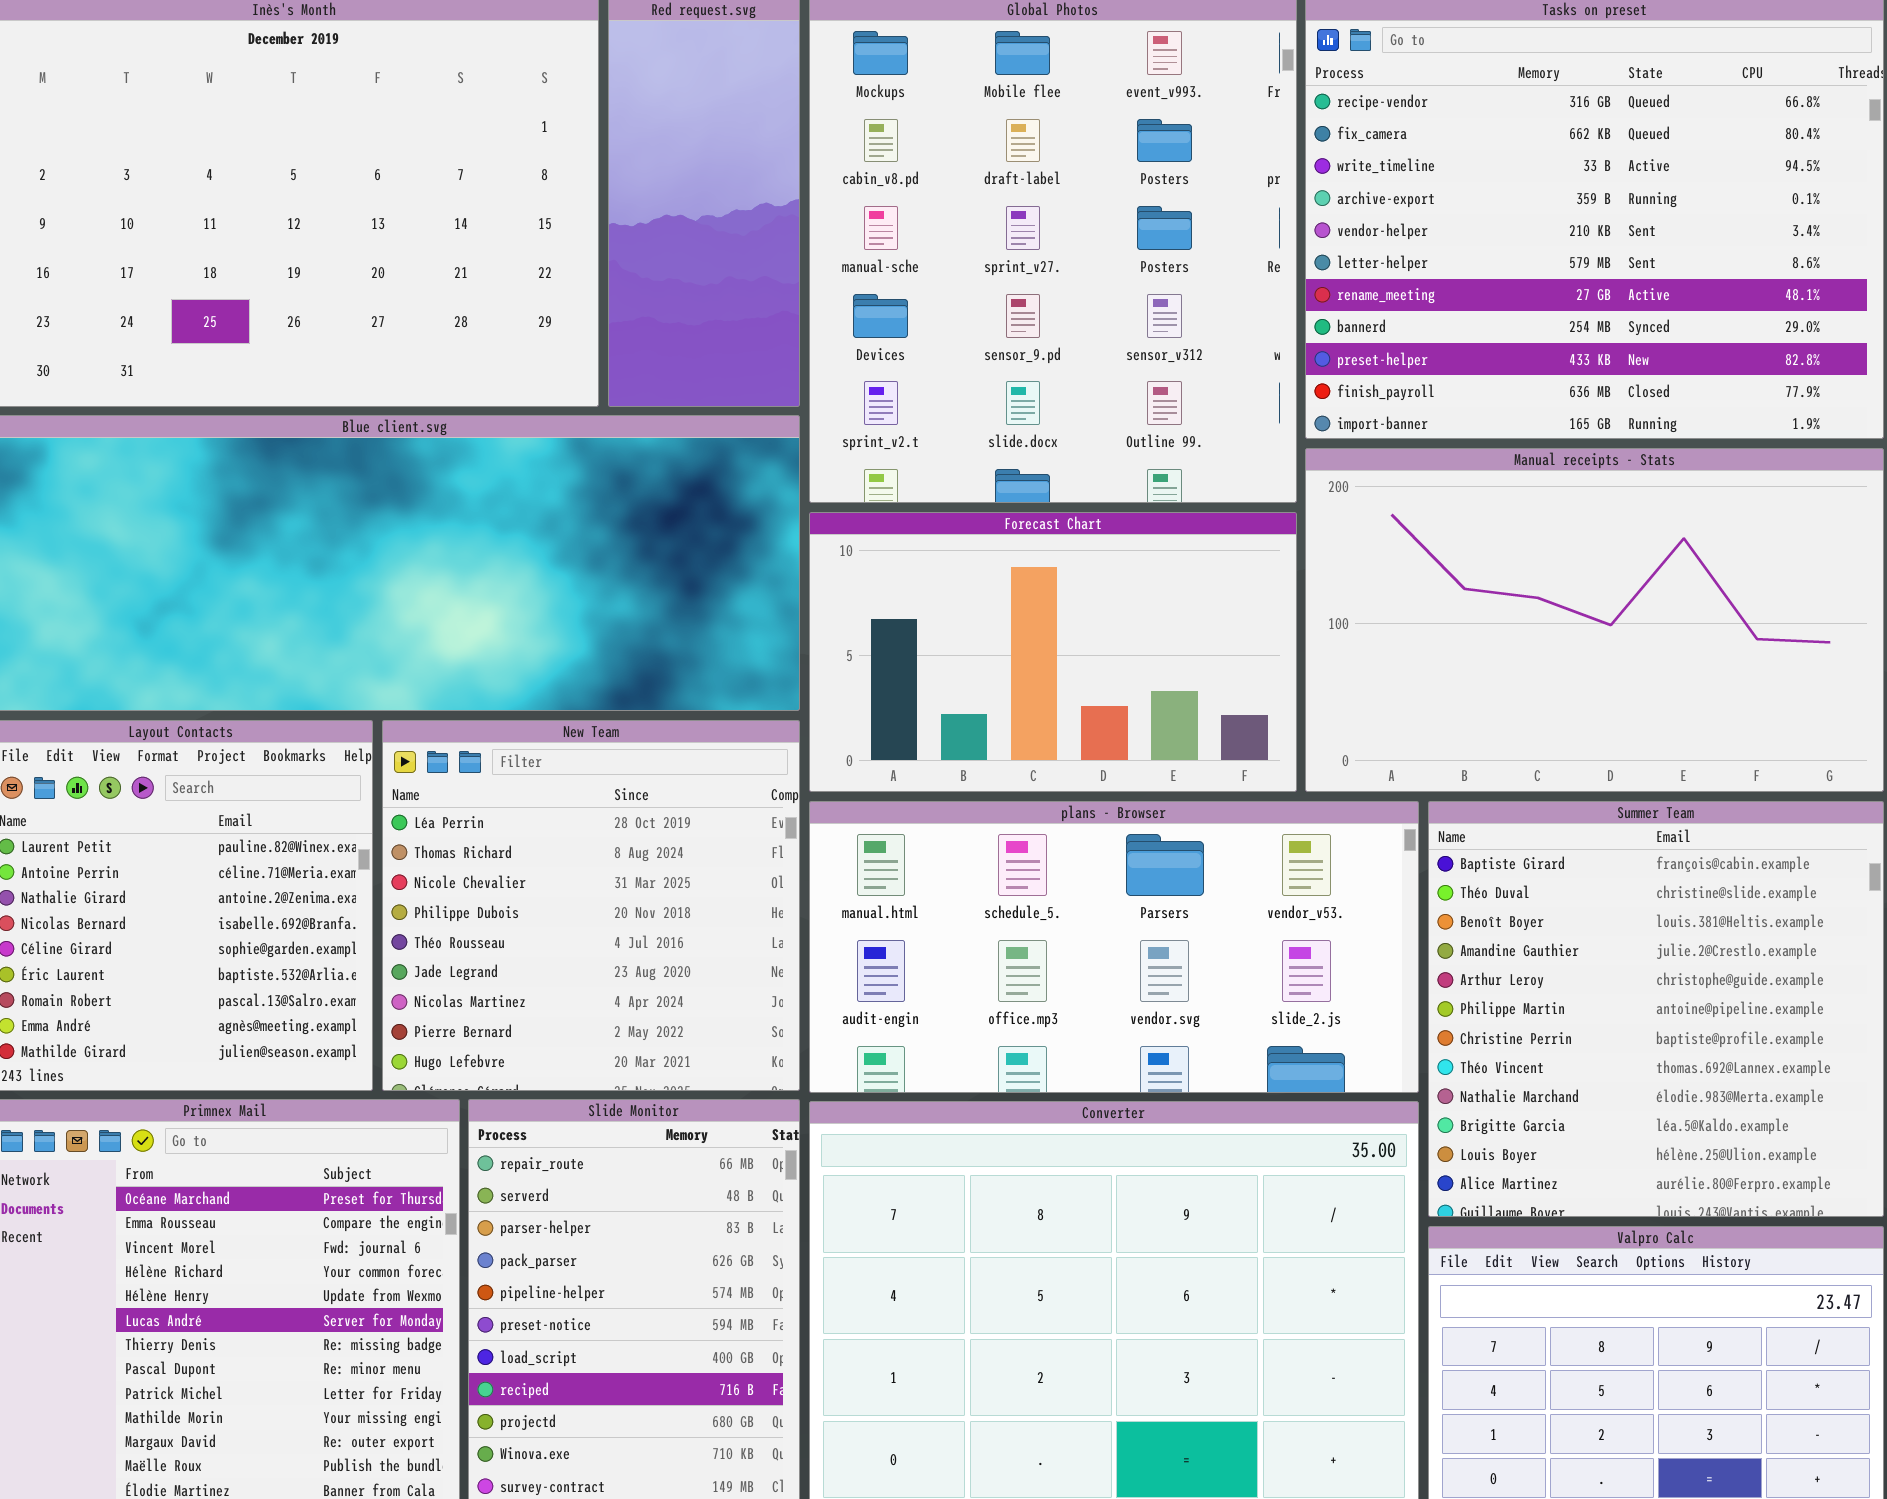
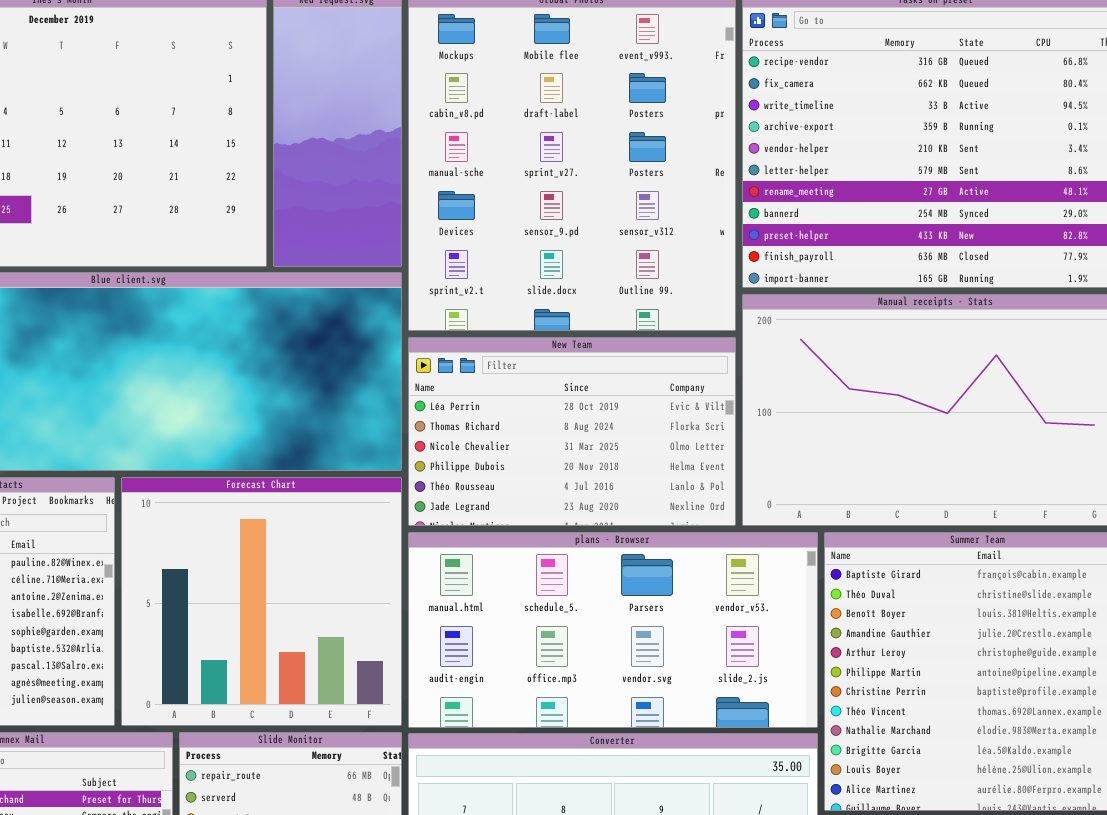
Forecast Chart: [809,512,1297,792] -> [121,477,402,726], moved, resized
New Team: [382,720,800,1091] -> [408,337,736,526], moved, resized

